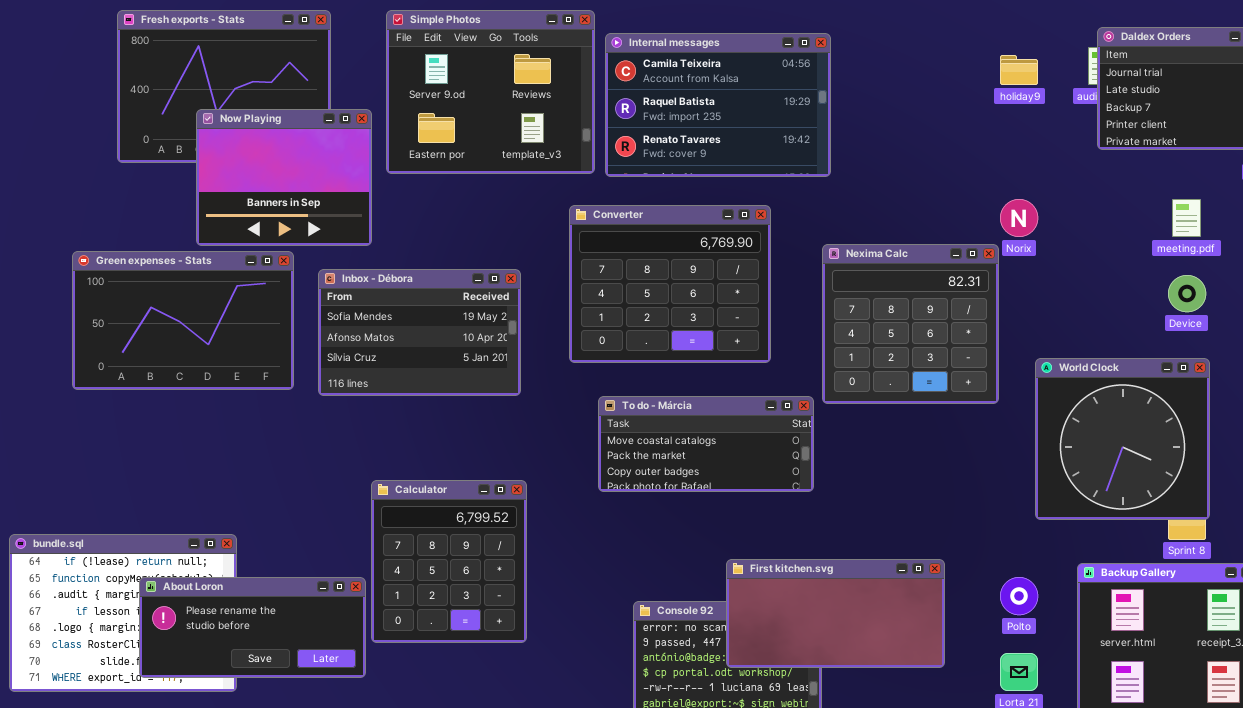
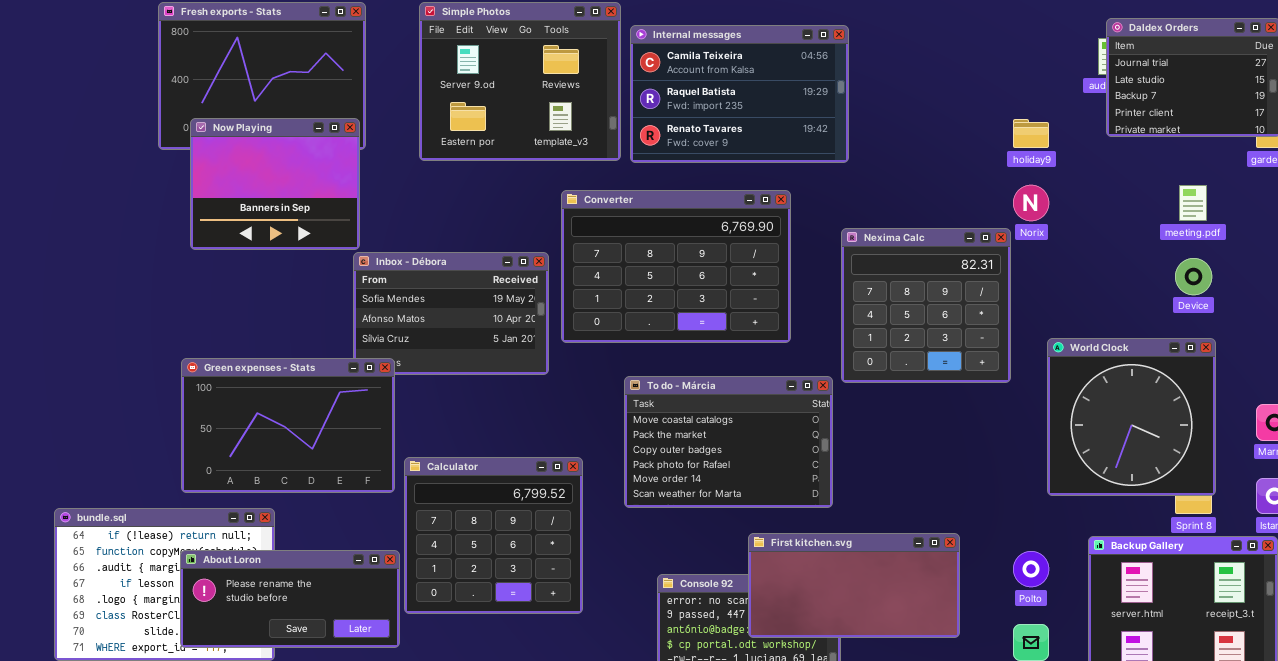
holiday9: [1000,55,1038,85] -> [1013,119,1049,148], moved
Now Playing: [196,109,372,246] -> [190,118,360,250], moved
Converter: [569,205,771,363] -> [561,190,791,343], resized
Green expenses - Stats: [72,251,294,390] -> [181,358,395,493], moved
To do - Márcia: [598,396,814,492] -> [624,376,833,508], resized
Calculator: [371,480,527,643] -> [404,457,583,614], resized

